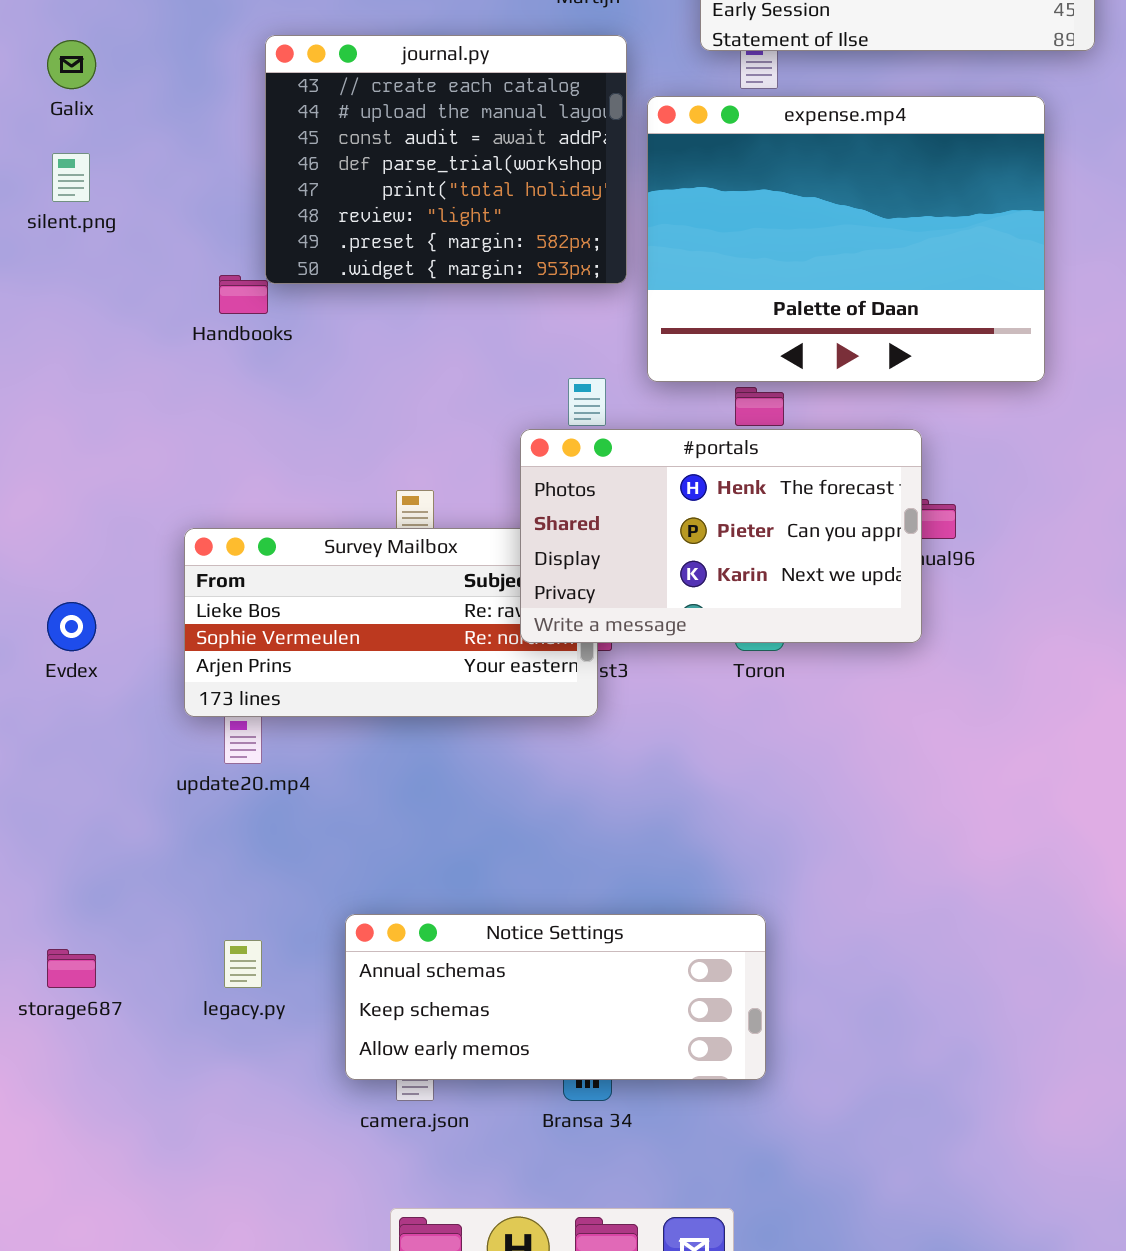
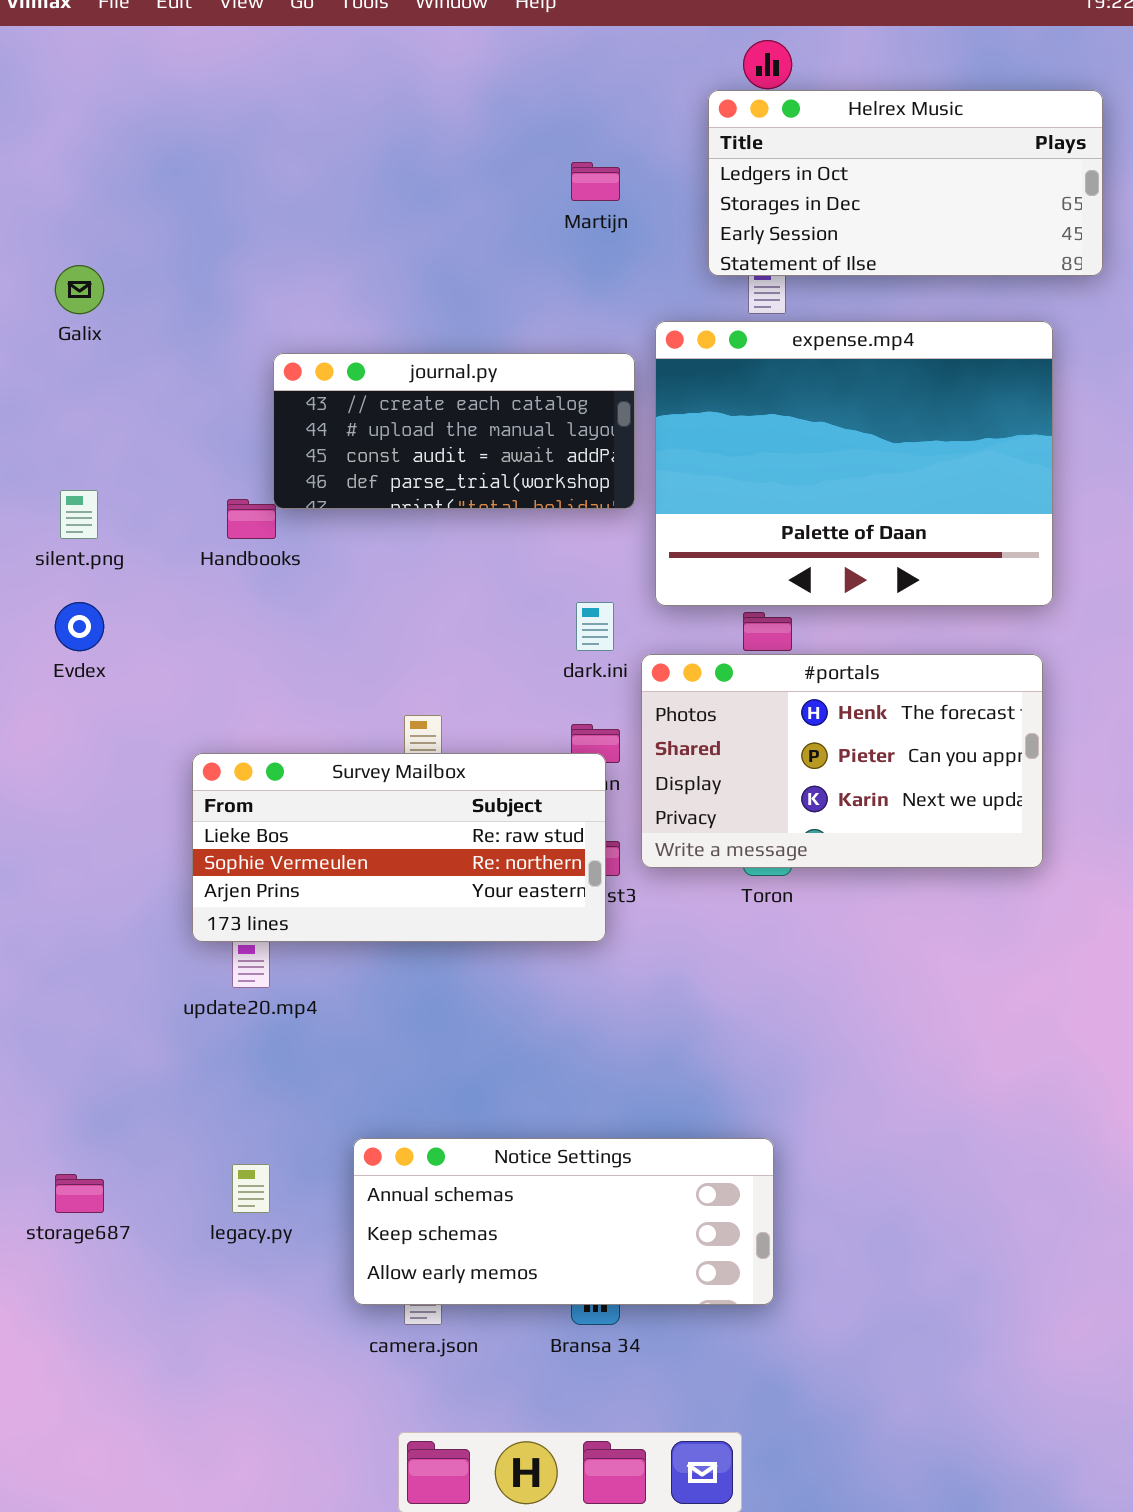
journal.py: [265,35,627,284] -> [273,353,635,509], resized
silent.png: [52,153,90,202] -> [60,490,98,539], moved
#portals: [520,429,922,643] -> [641,654,1043,868], moved
Evdex: [47,602,96,651] -> [55,602,104,651], moved

